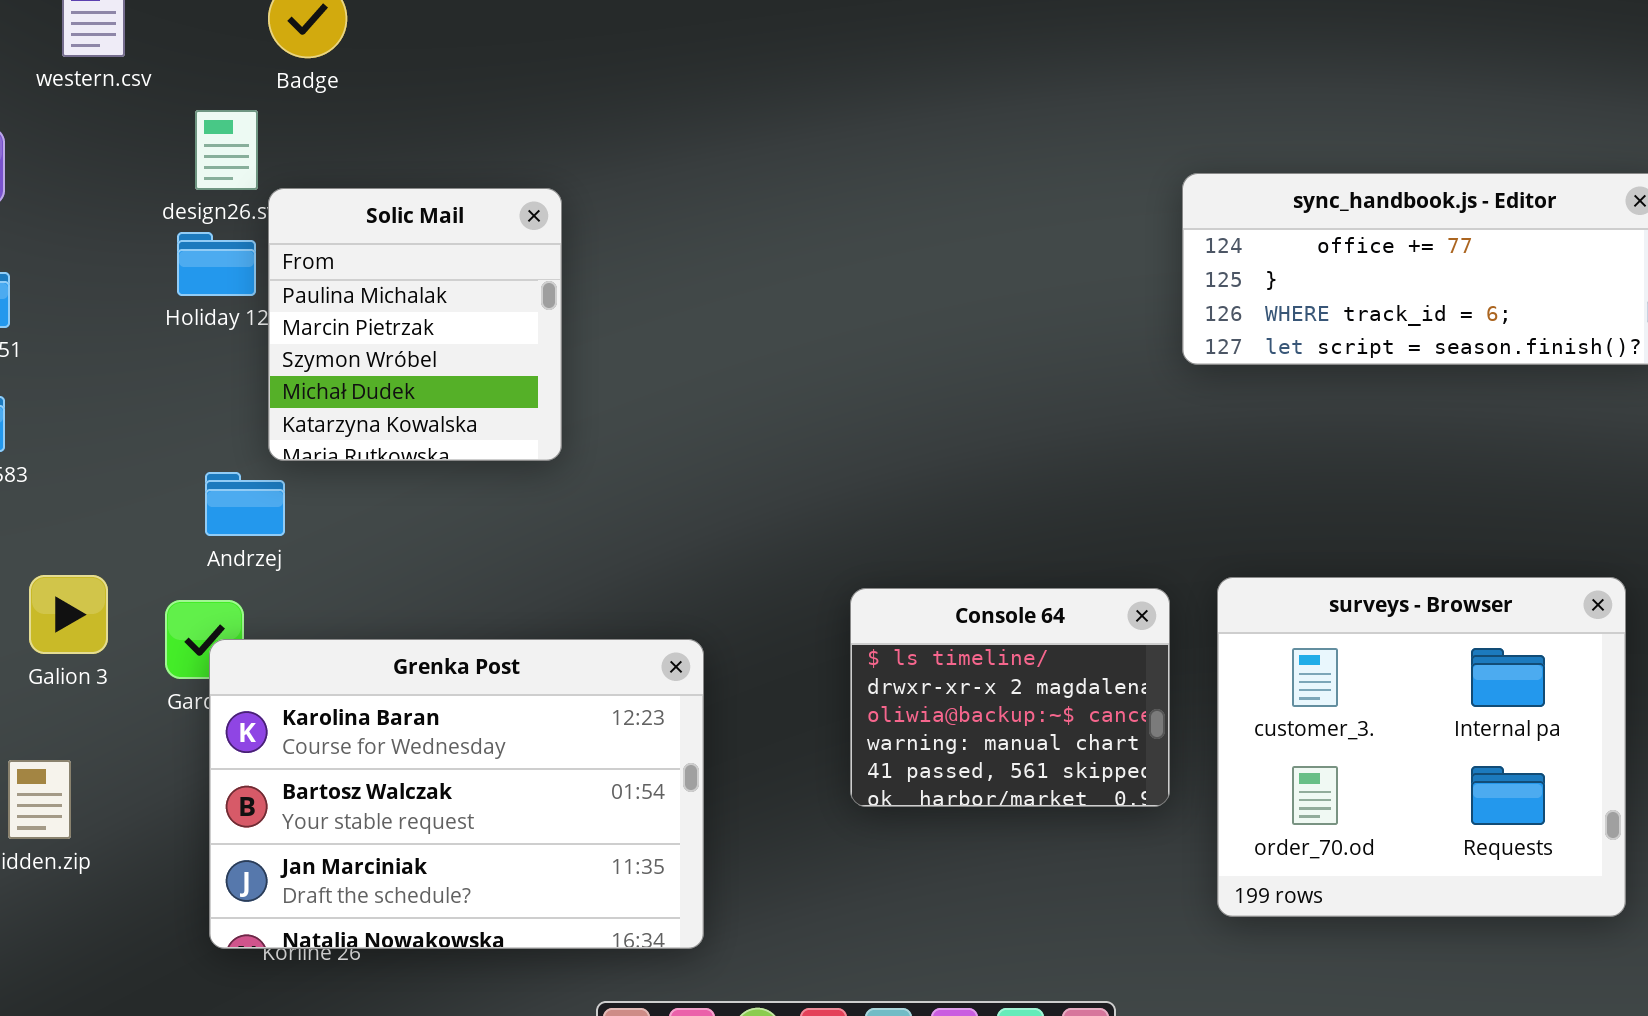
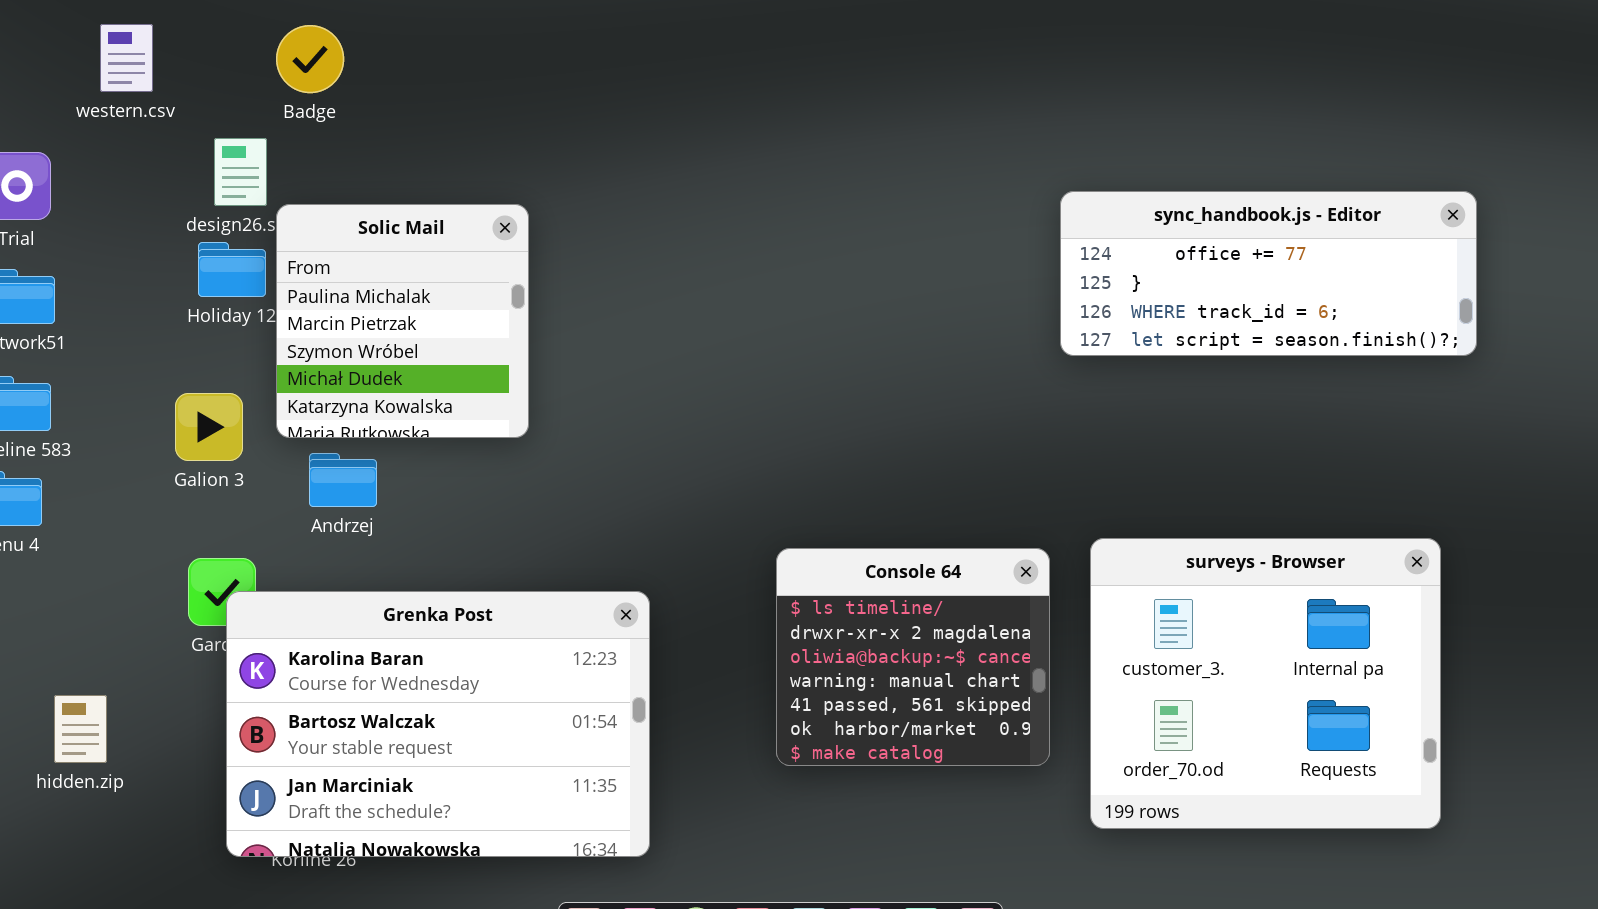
Andrzej: [205,472,285,536] -> [309,453,377,507], moved
Galion 3: [29,575,108,654] -> [175,393,243,461], moved
Console 64: [850,588,1170,807] -> [776,548,1050,766], resized

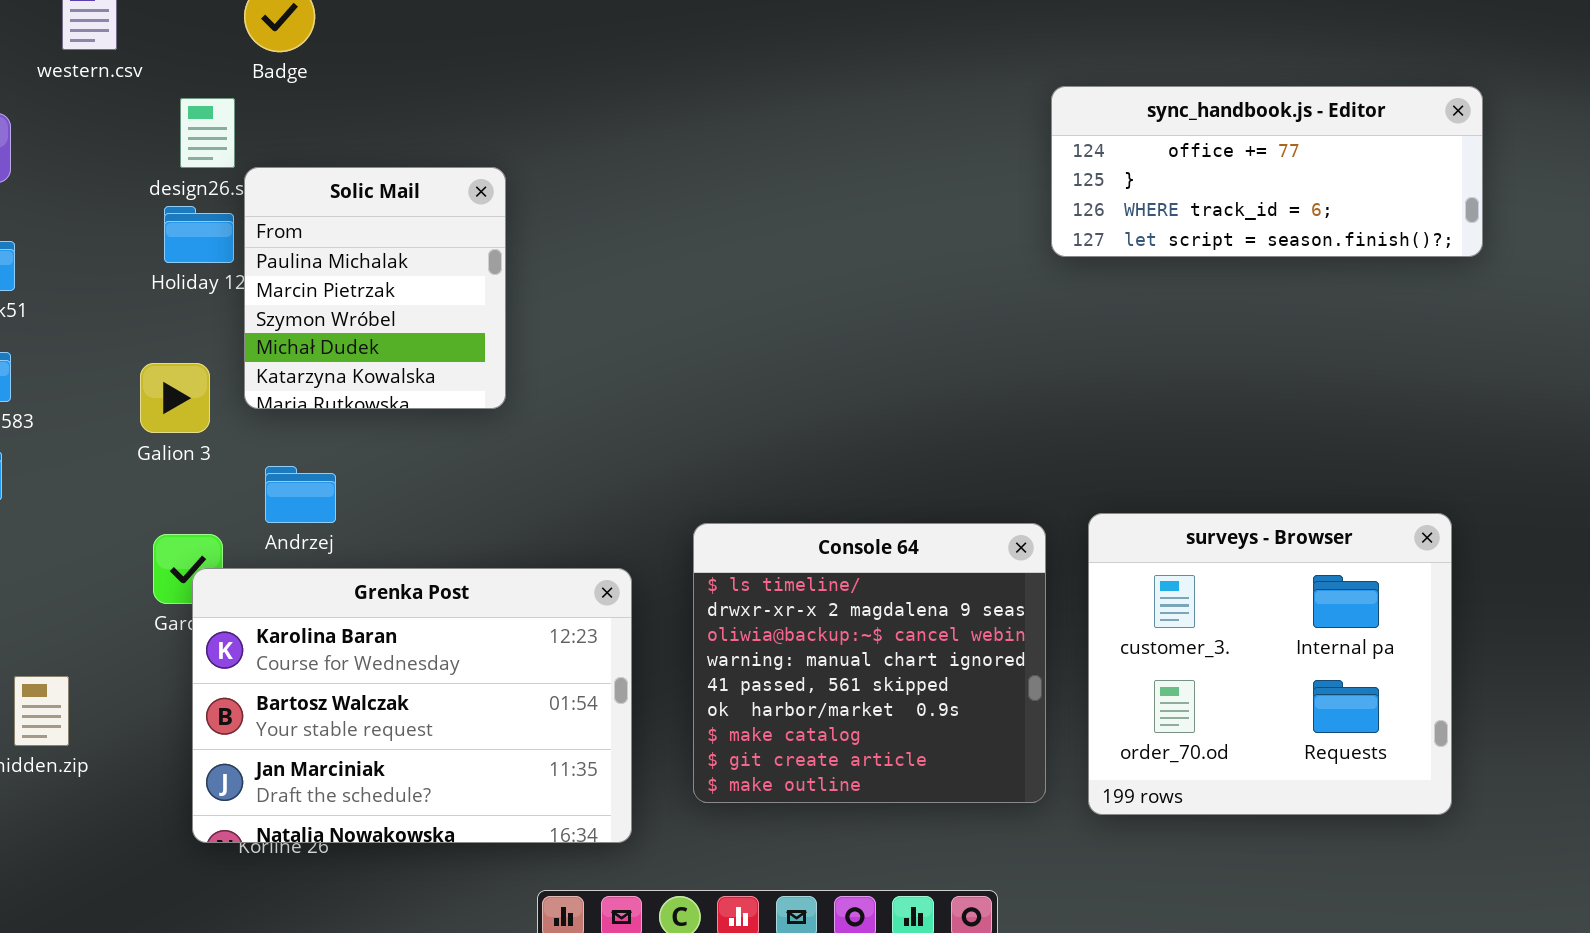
sync_handbook.js - Editor: [1060,191,1477,356] -> [1051,86,1483,257], moved
Andrzej: [309,453,377,507] -> [265,466,336,523], moved
Console 64: [776,548,1050,766] -> [693,523,1046,803], resized

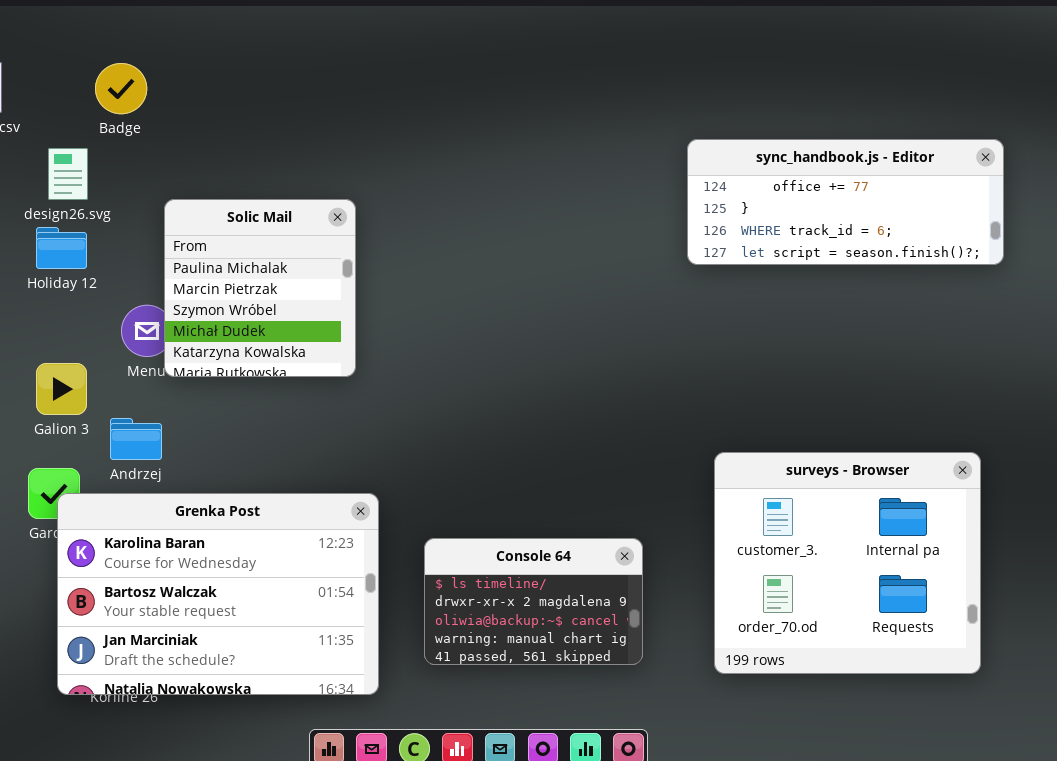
Solic Mail: [244,167,506,409] -> [164,199,356,377], moved
Galion 3: [140,363,210,433] -> [36,363,87,415], moved
Console 64: [693,523,1046,803] -> [424,538,643,665], resized

